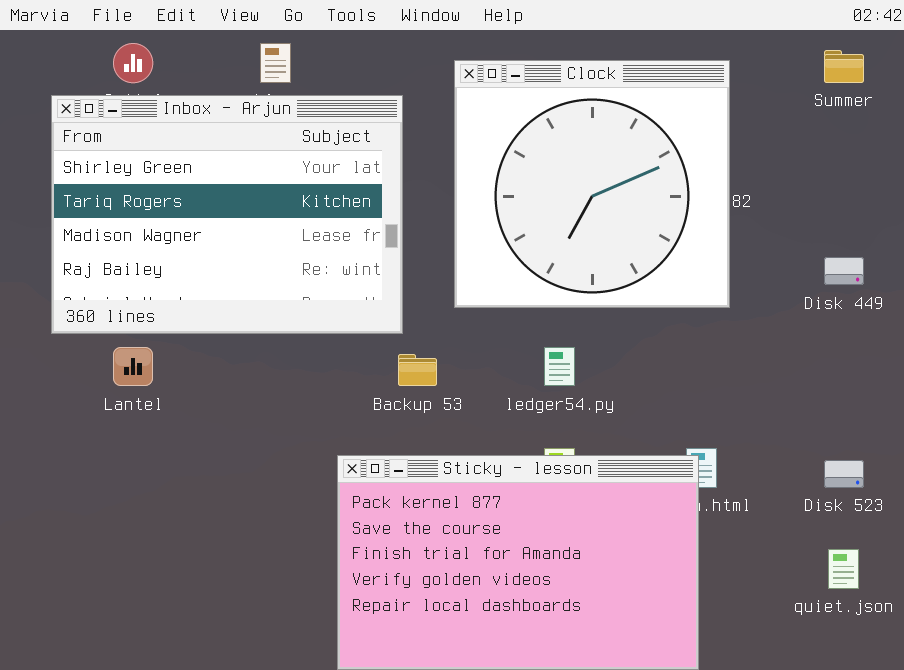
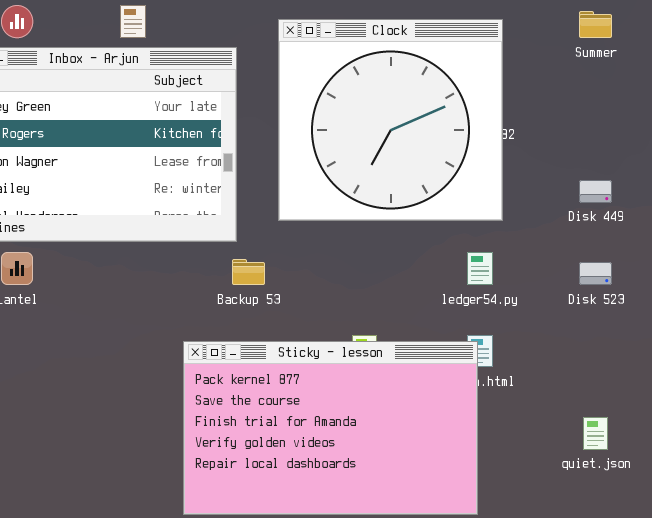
ledger54.py: [544,347,575,386] -> [467,252,493,285], moved
Disk 523: [824,460,864,488] -> [579,262,612,285], moved

